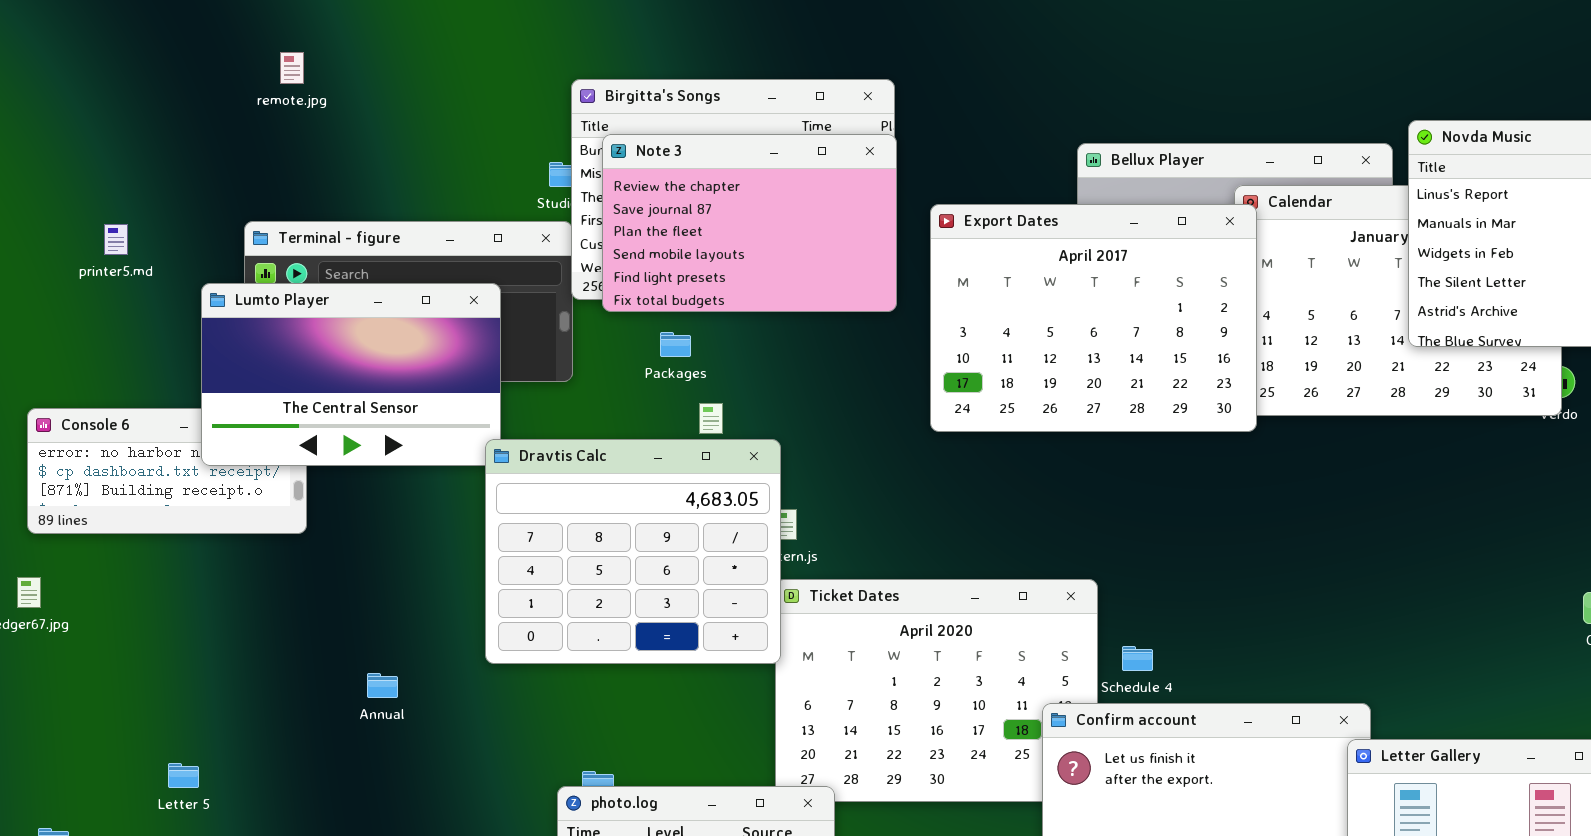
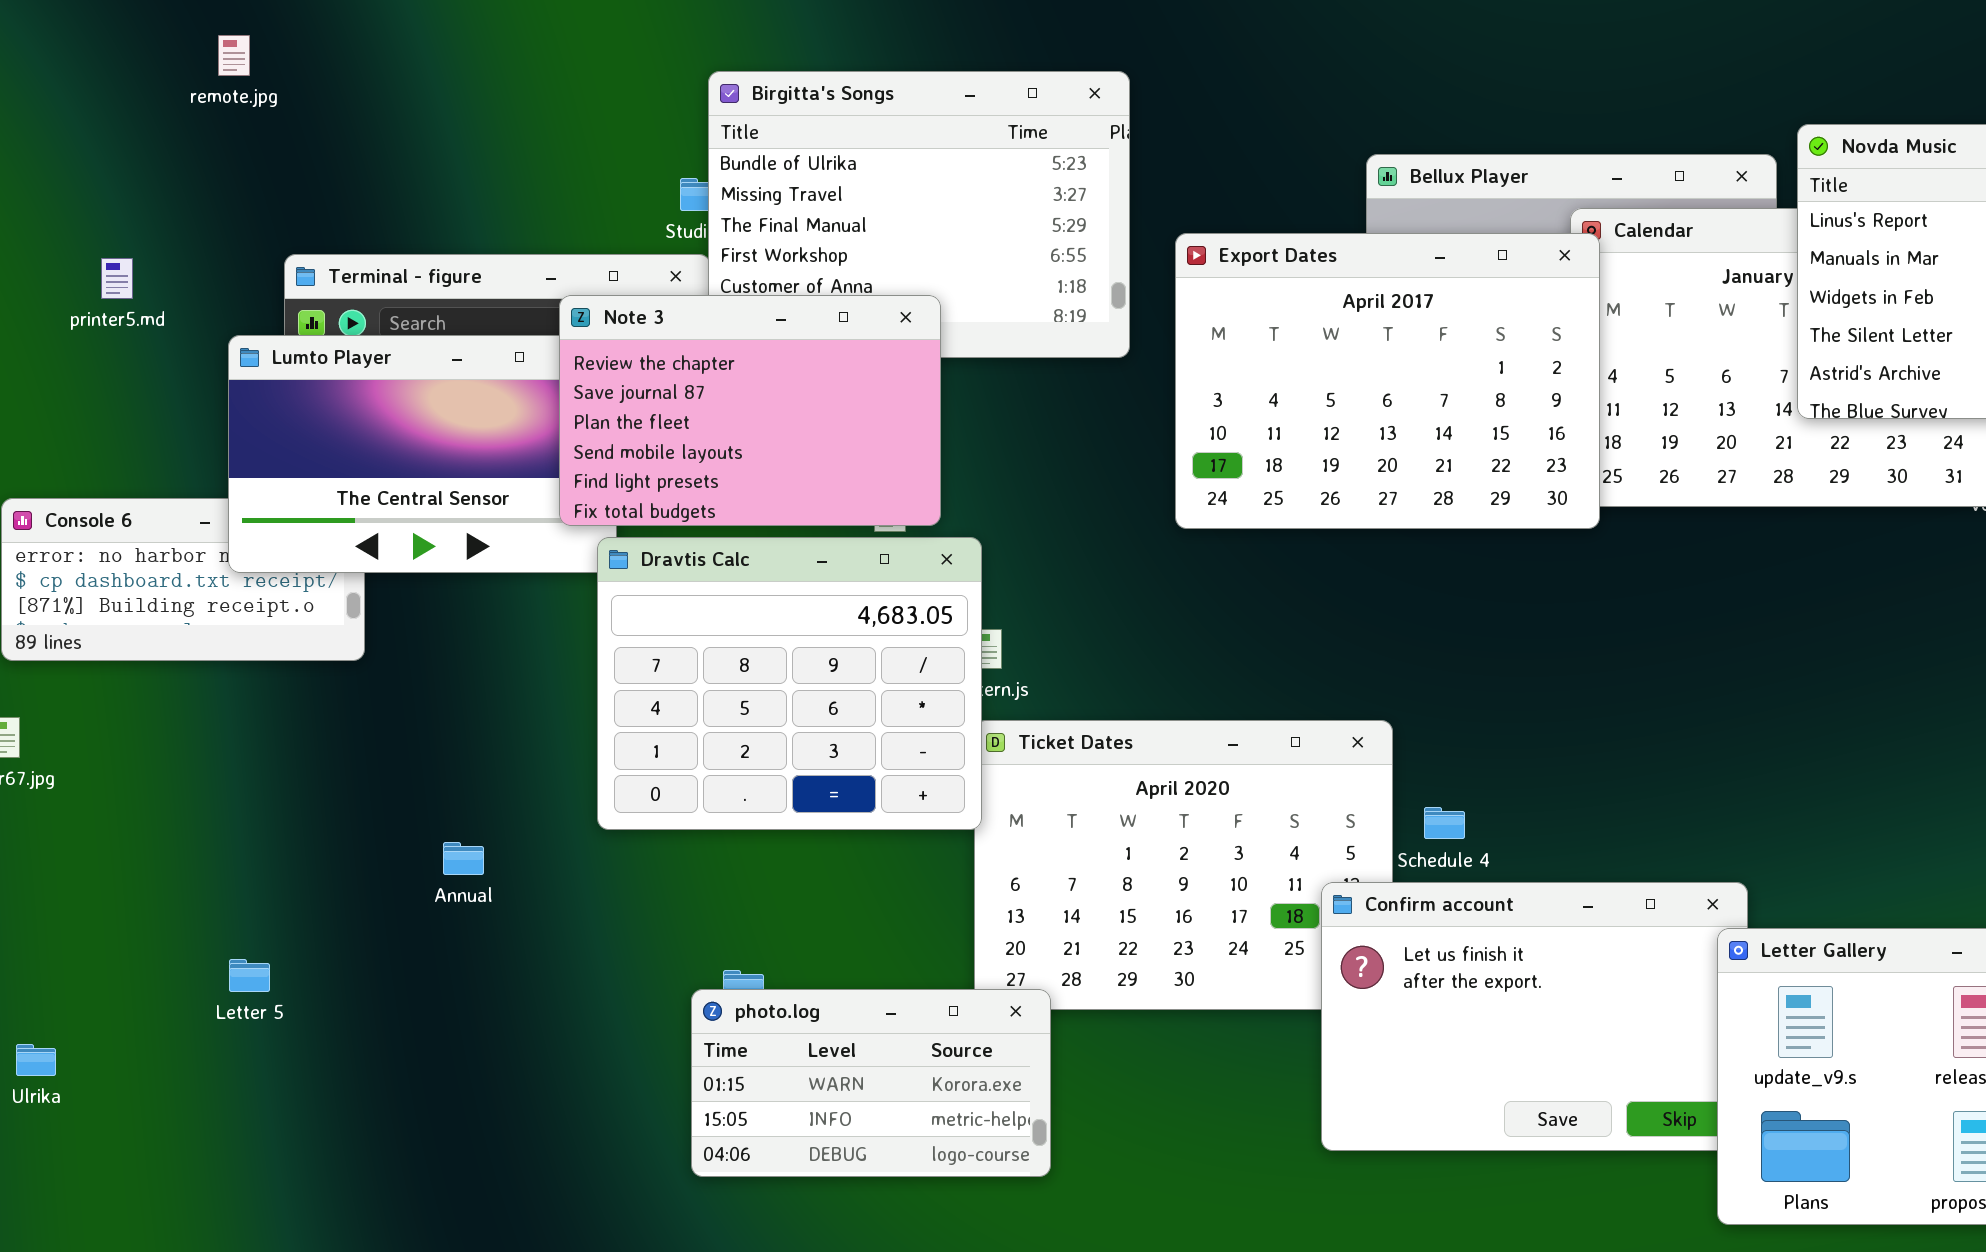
remote.jpg: [280,52,304,84] -> [218,35,250,76], moved
Note 3: [602,134,897,312] -> [559,295,941,526], moved
Letter 5: [168,763,199,788] -> [229,959,270,992], moved

